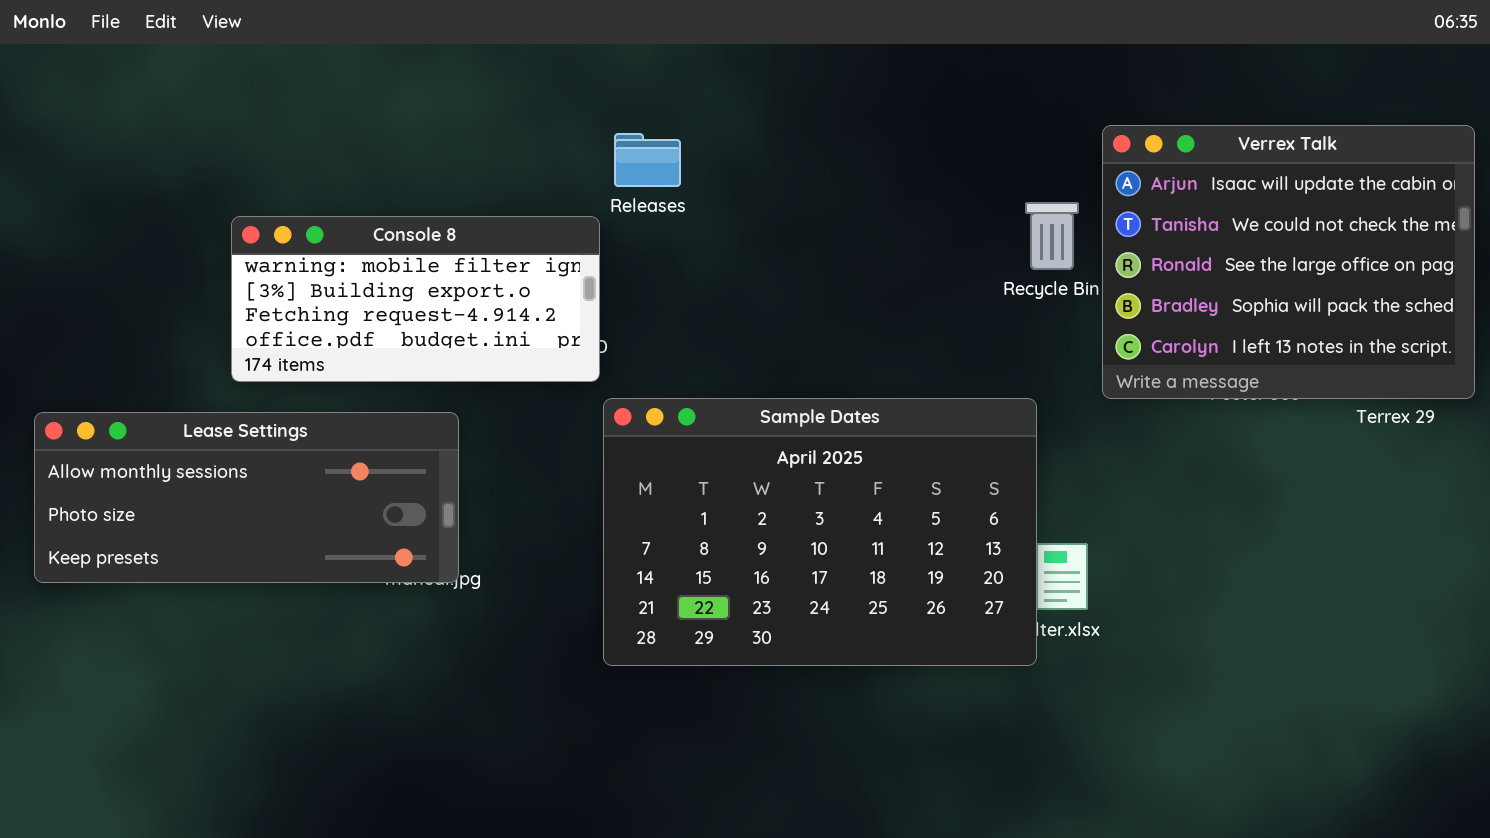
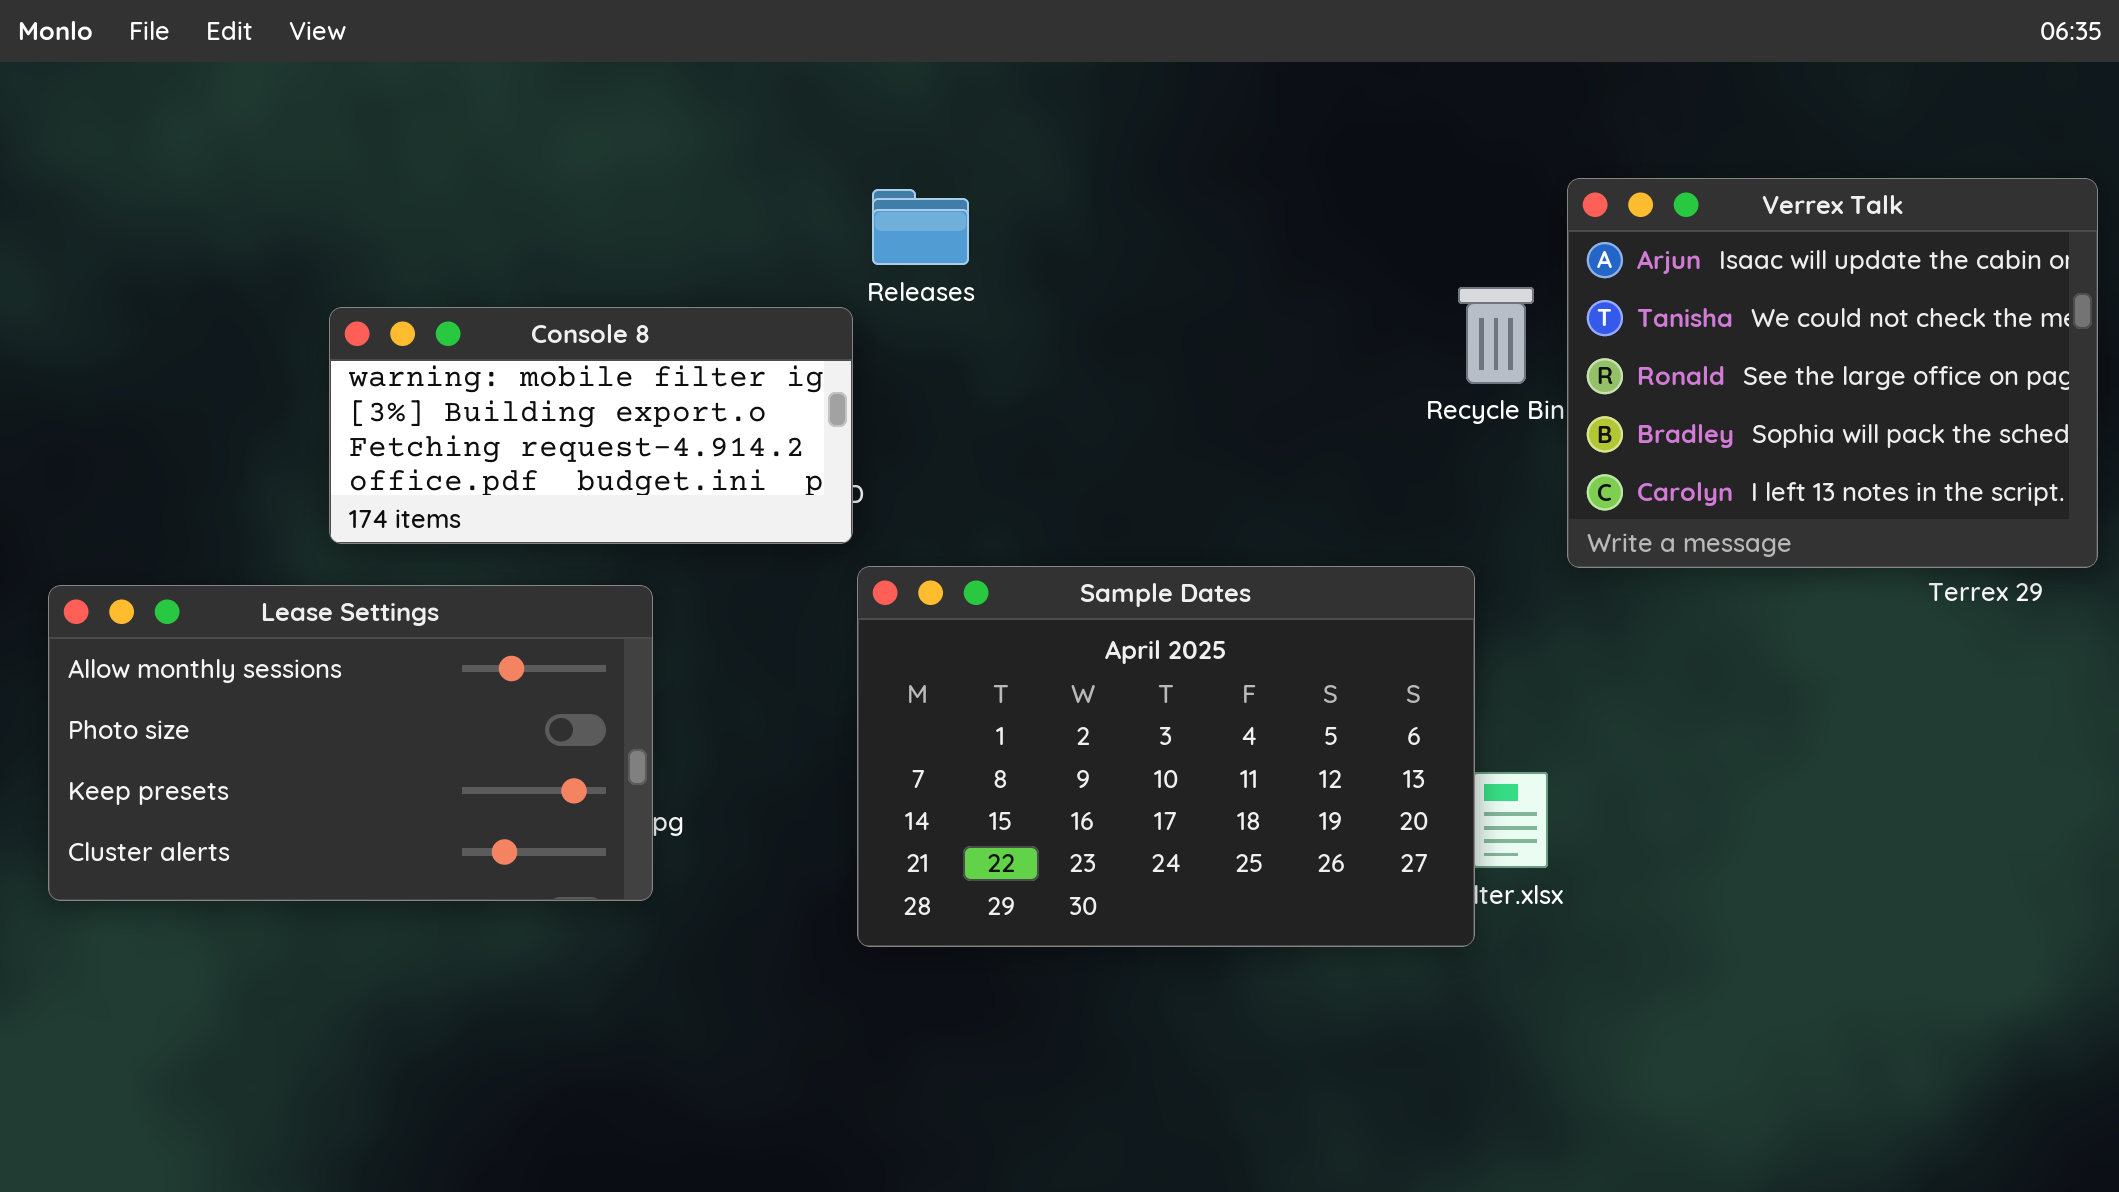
Lease Settings: [34,412,459,583] -> [48,585,653,901], resized

